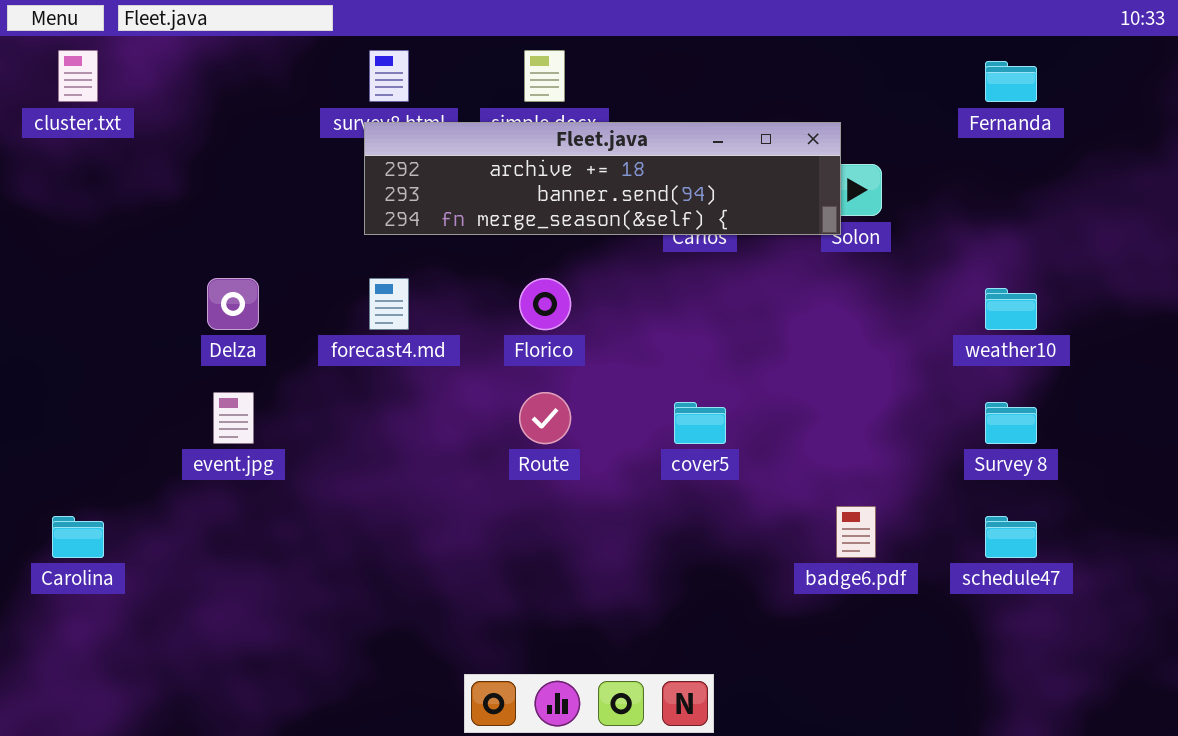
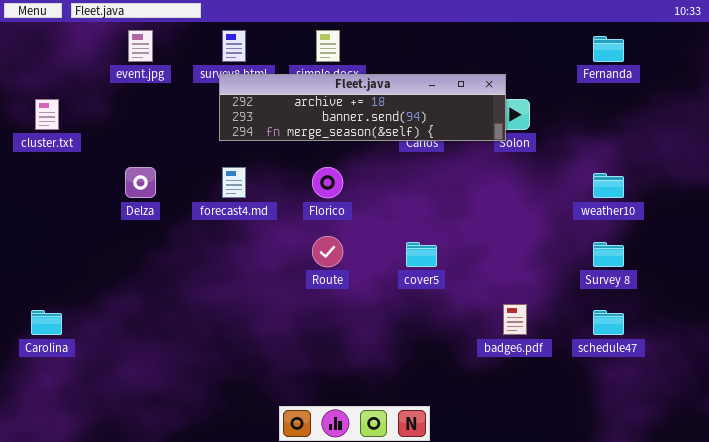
cluster.txt: [58,50,98,102] -> [35,99,59,130], moved
event.jpg: [213,392,254,444] -> [128,30,153,62], moved

